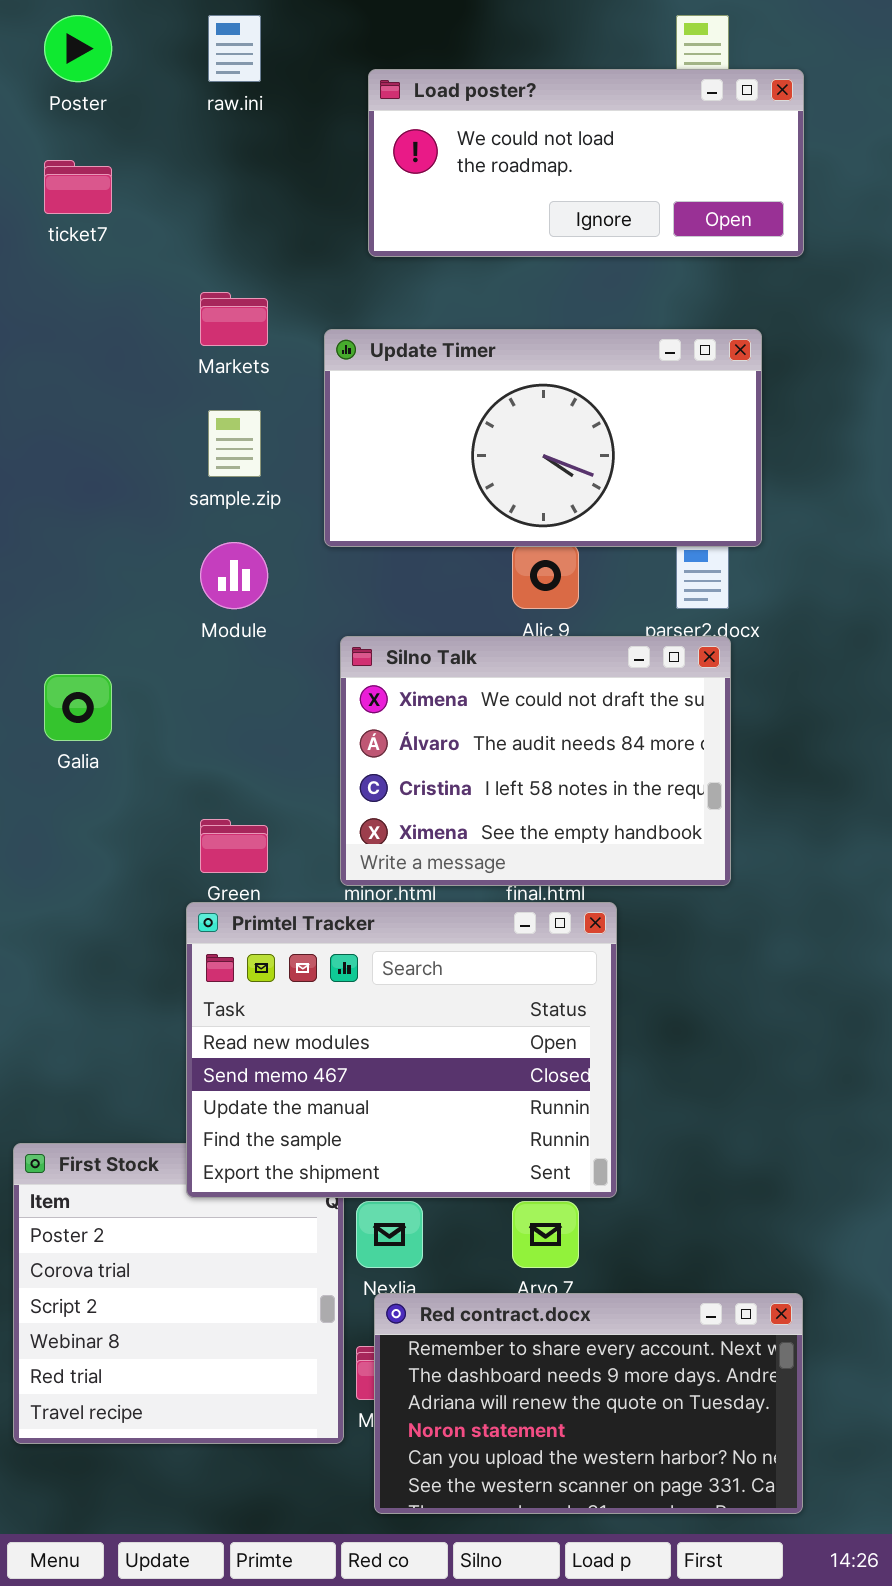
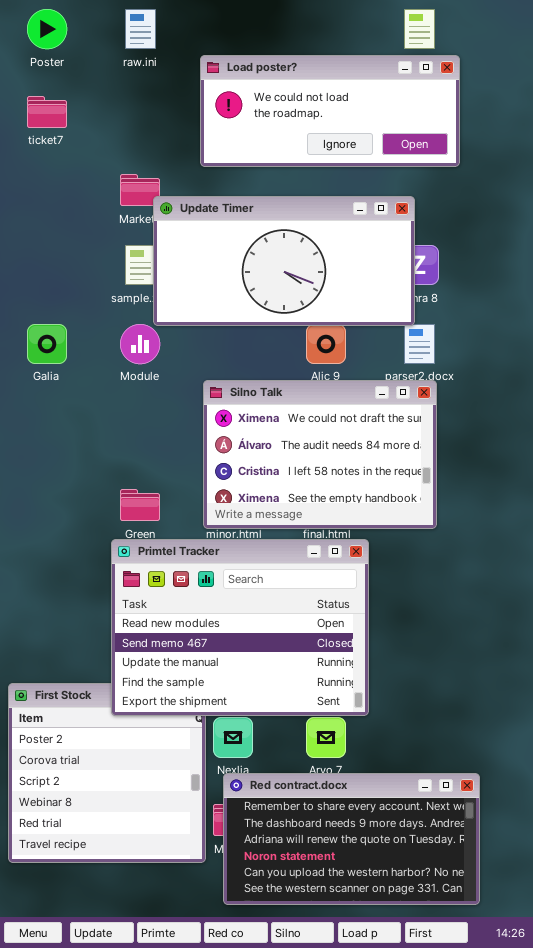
Load poster?: [368,69,804,257] -> [200,55,460,167], moved
Update Timer: [324,329,762,547] -> [153,196,415,326], moved
Galia: [44,674,112,741] -> [27,324,67,364], moved

